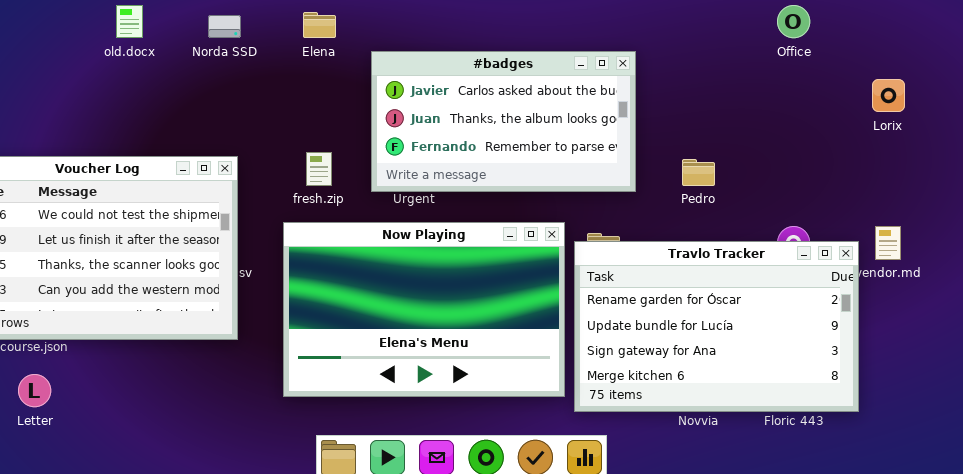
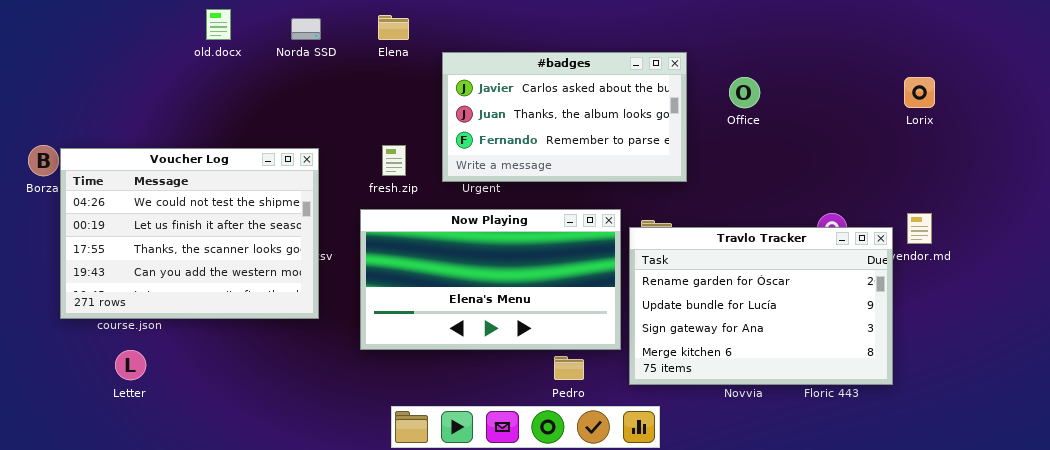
Office: [777,5,810,38] -> [729,77,760,108], moved
Pedro: [682,159,715,186] -> [554,356,584,380], moved
Now Playing: [283,222,565,397] -> [360,209,621,350], resized

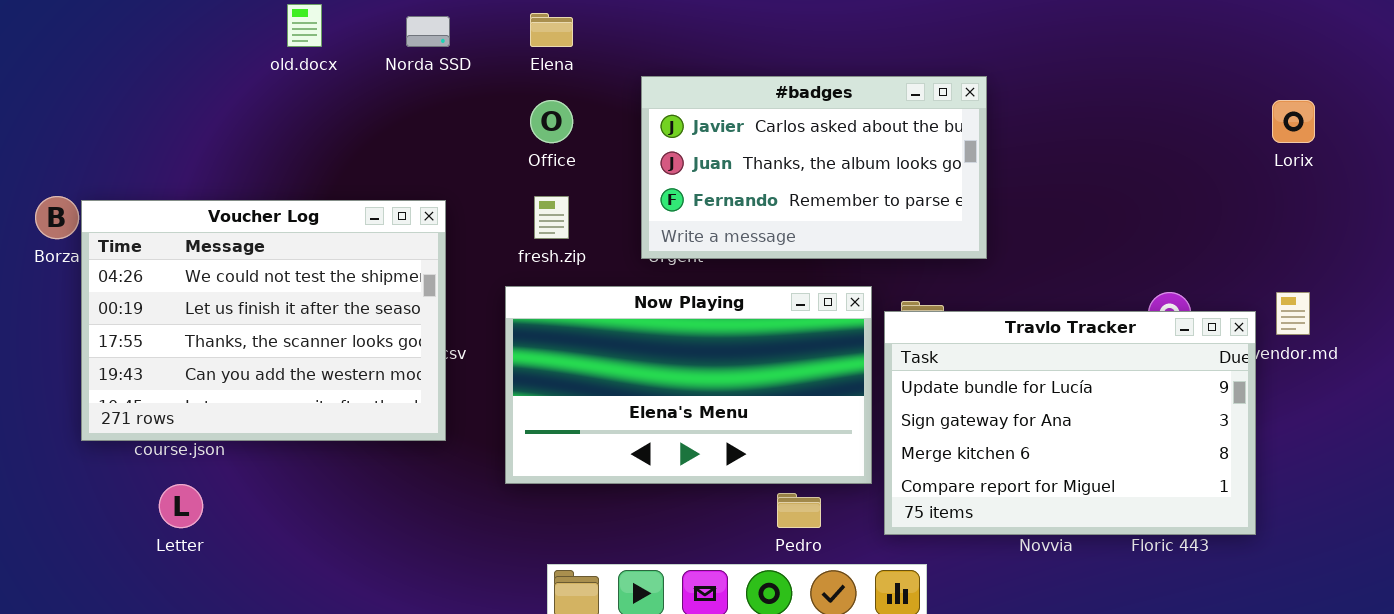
#badges: [442,52,687,182] -> [641,76,987,259], moved
Office: [729,77,760,108] -> [530,100,573,143], moved
Travlo Tracker: [629,227,893,385] -> [884,311,1256,535], scrolled down 1 row

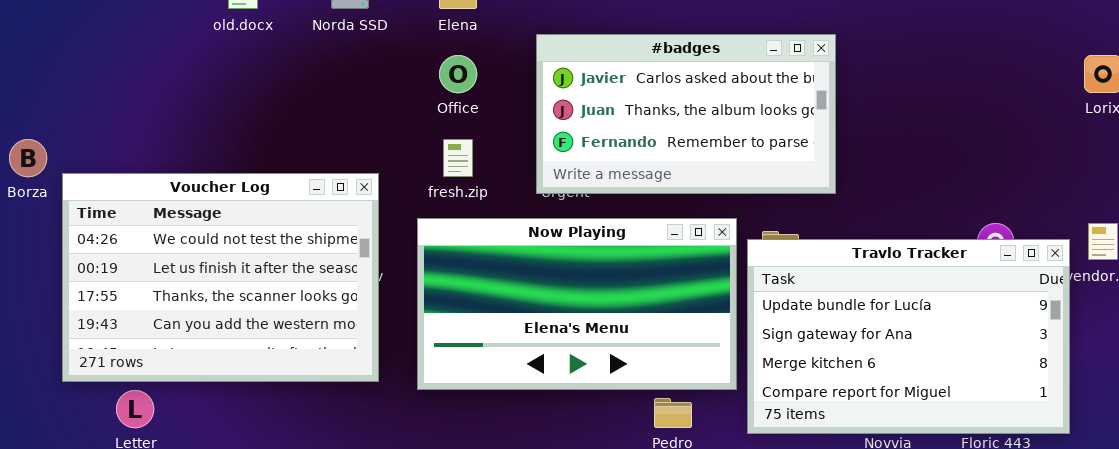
Voucher Log: [81,200,446,441] -> [62,173,379,382], moved

